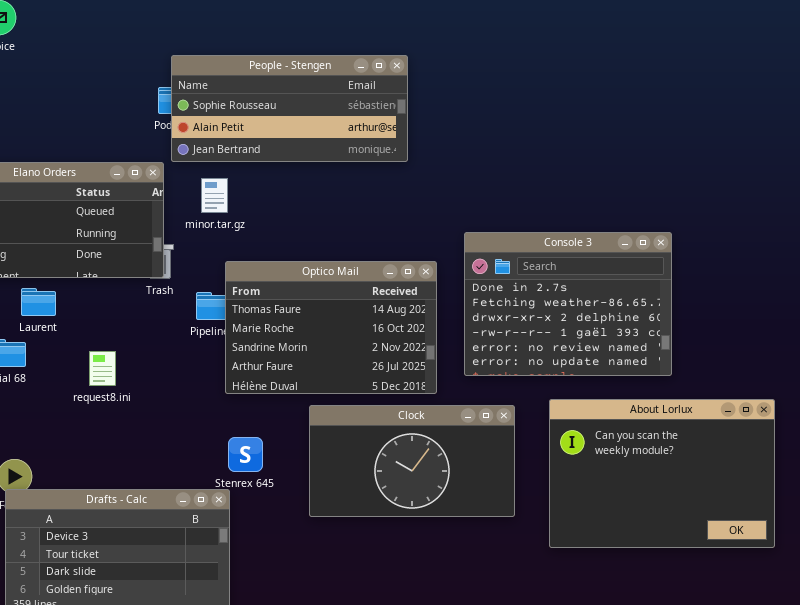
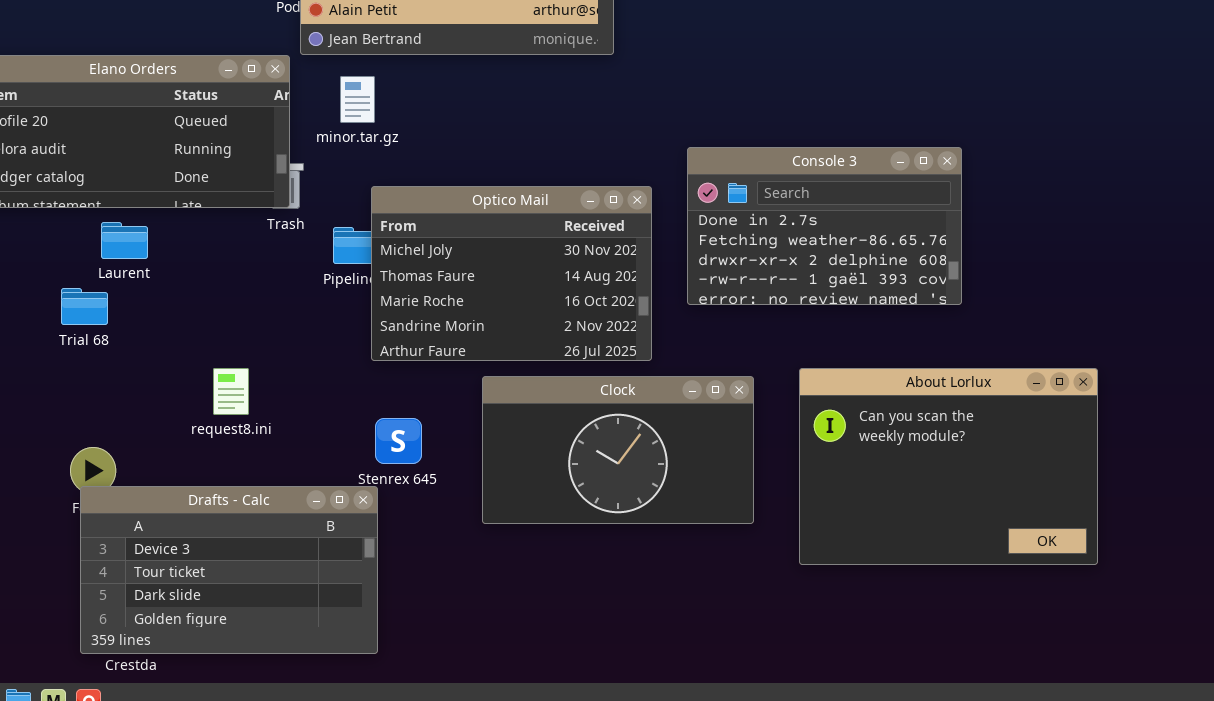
Console 3: [464,232,672,376] -> [687,147,962,305], resized
Optico Mail: [225,261,437,394] -> [371,186,652,361], scrolled up 1 row
request8.ini: [89,351,116,386] -> [213,368,249,415], moved

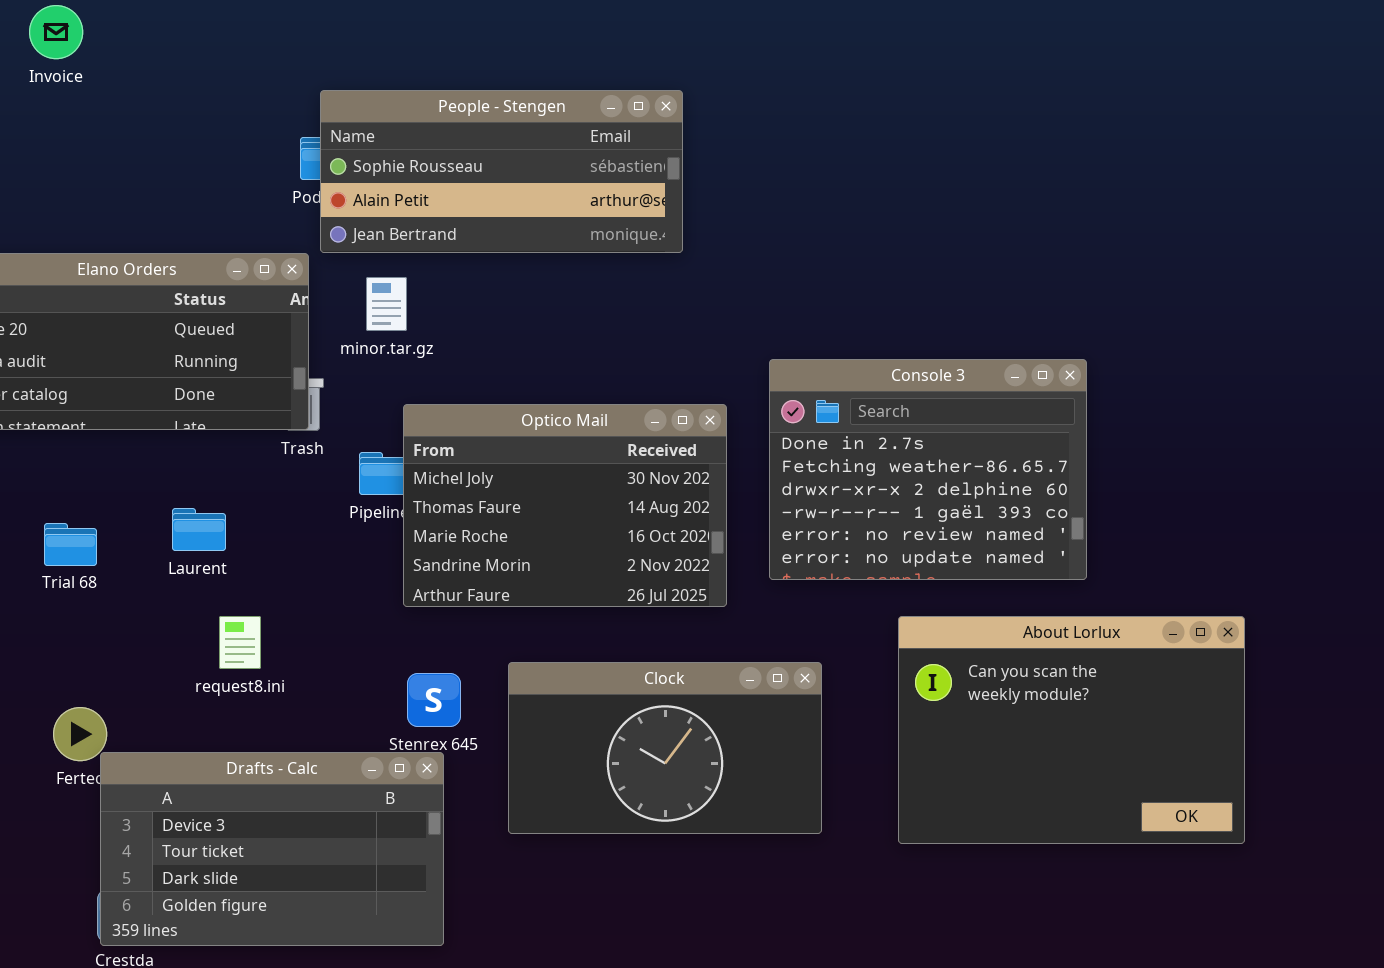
Console 3: [687,147,962,305] -> [769,359,1087,580], resized
Laurent: [101,222,148,259] -> [172,508,226,551], moved
Clock: [482,376,754,524] -> [508,662,822,834], moved
Drafts - Calc: [80,486,378,654] -> [100,752,444,946], moved

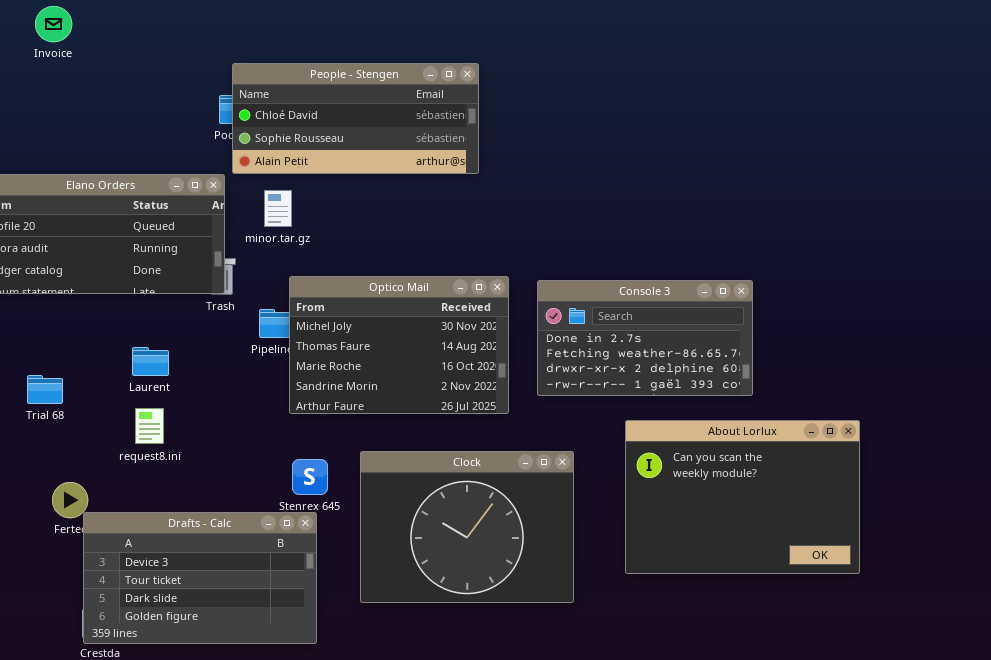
People - Stengen: [320,90,683,253] -> [232,63,479,174], scrolled up 1 row
Console 3: [769,359,1087,580] -> [537,280,753,396], resized
Trial 68: [44,523,97,566] -> [27,375,63,404], moved
request8.ini: [219,616,261,669] -> [135,408,164,444], moved
Clock: [508,662,822,834] -> [360,451,574,603], resized

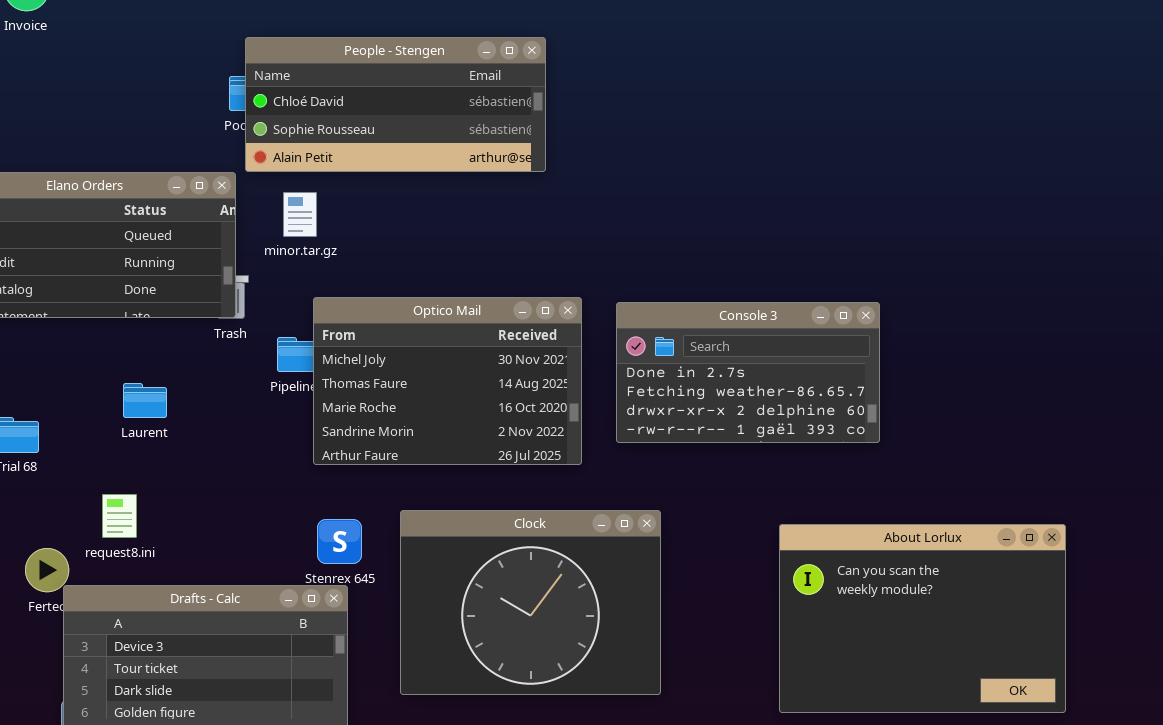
request8.ini: [135,408,164,444] -> [102,494,137,538], moved
About Lorlux: [625,420,860,574] -> [779,524,1066,713], moved

